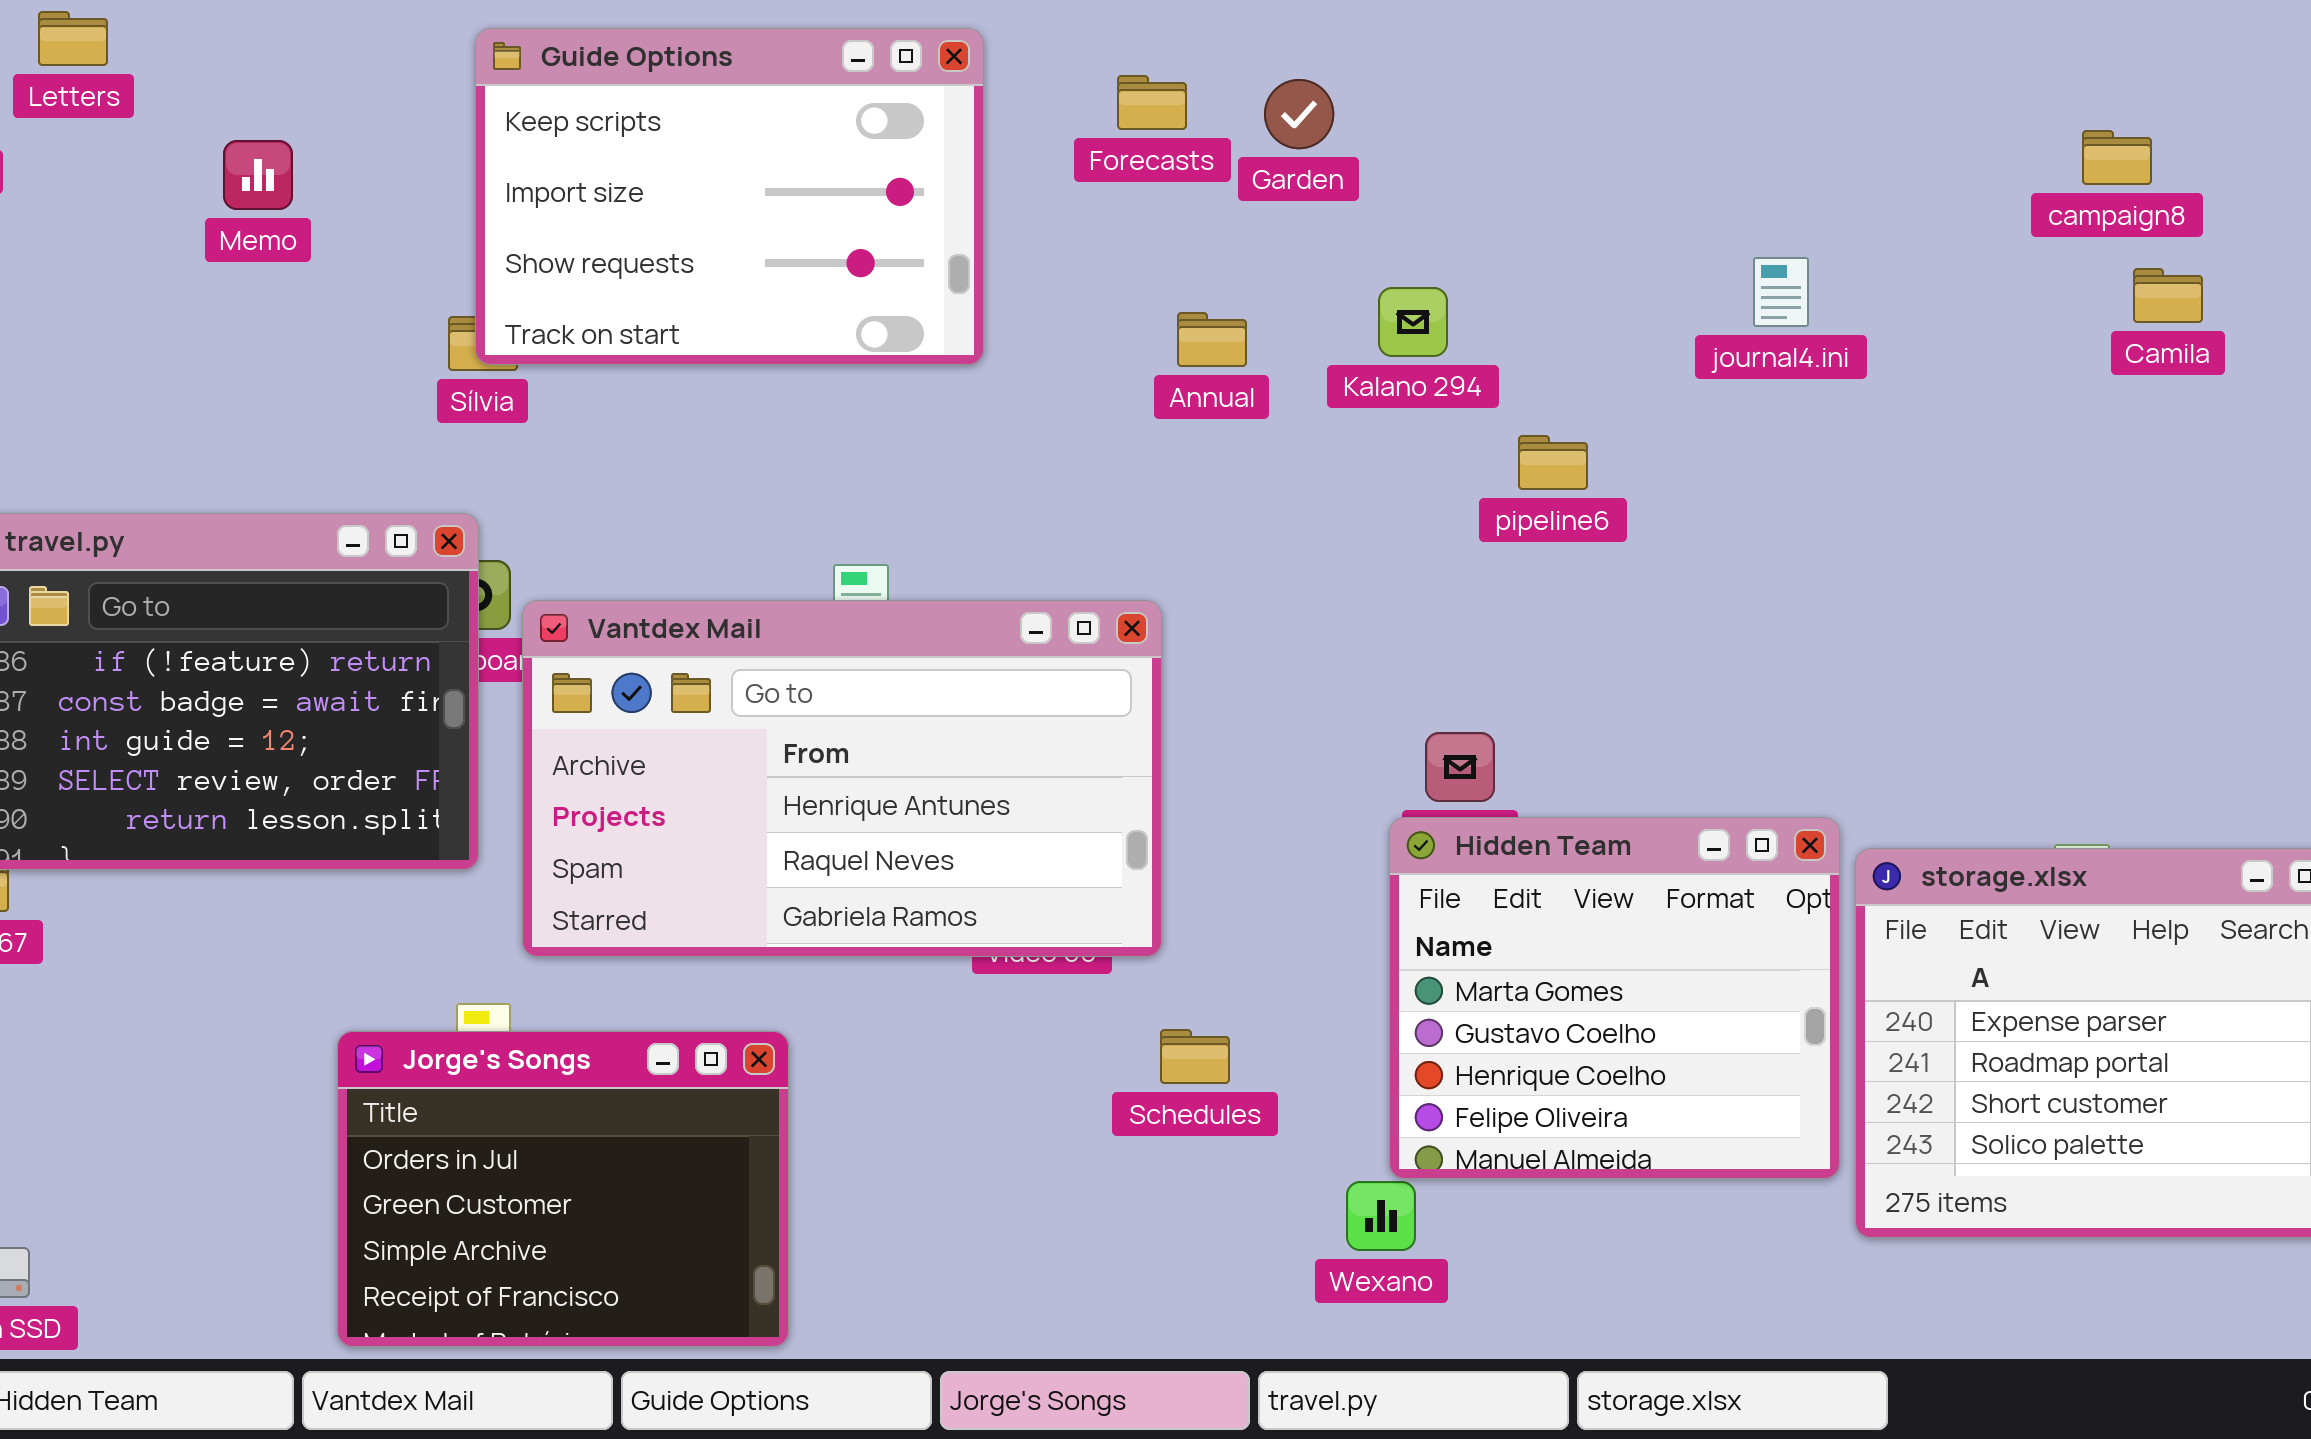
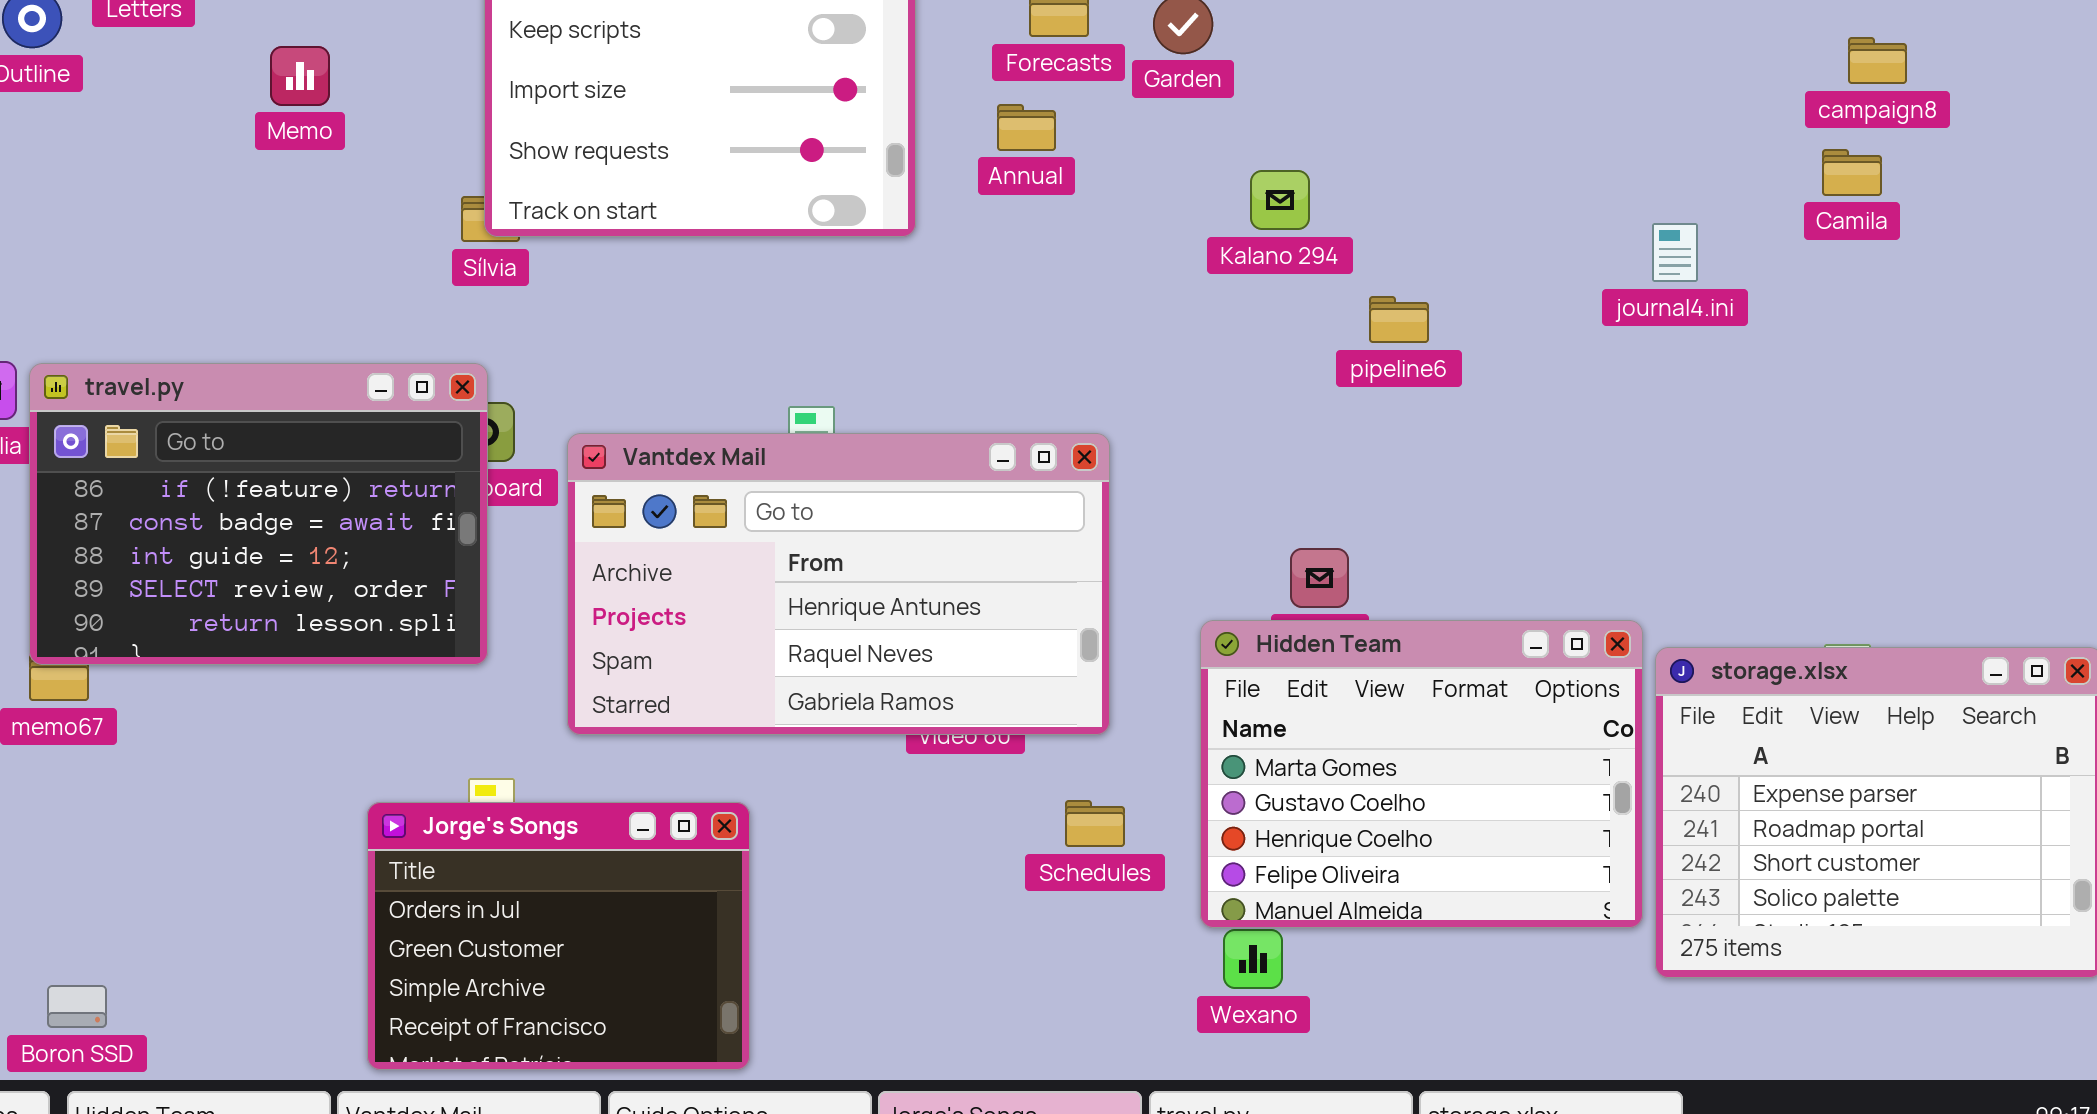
journal4.ini: [1753,257,1809,327] -> [1652,223,1698,282], moved
Camila: [2133,268,2203,323] -> [1822,149,1882,196], moved
Annual: [1177,312,1247,367] -> [997,104,1056,151], moved
Vantdex Mail: [522,600,1162,957] -> [567,433,1110,735], moved
Hidden Team: [1389,817,1840,1179] -> [1200,620,1643,928], resized

